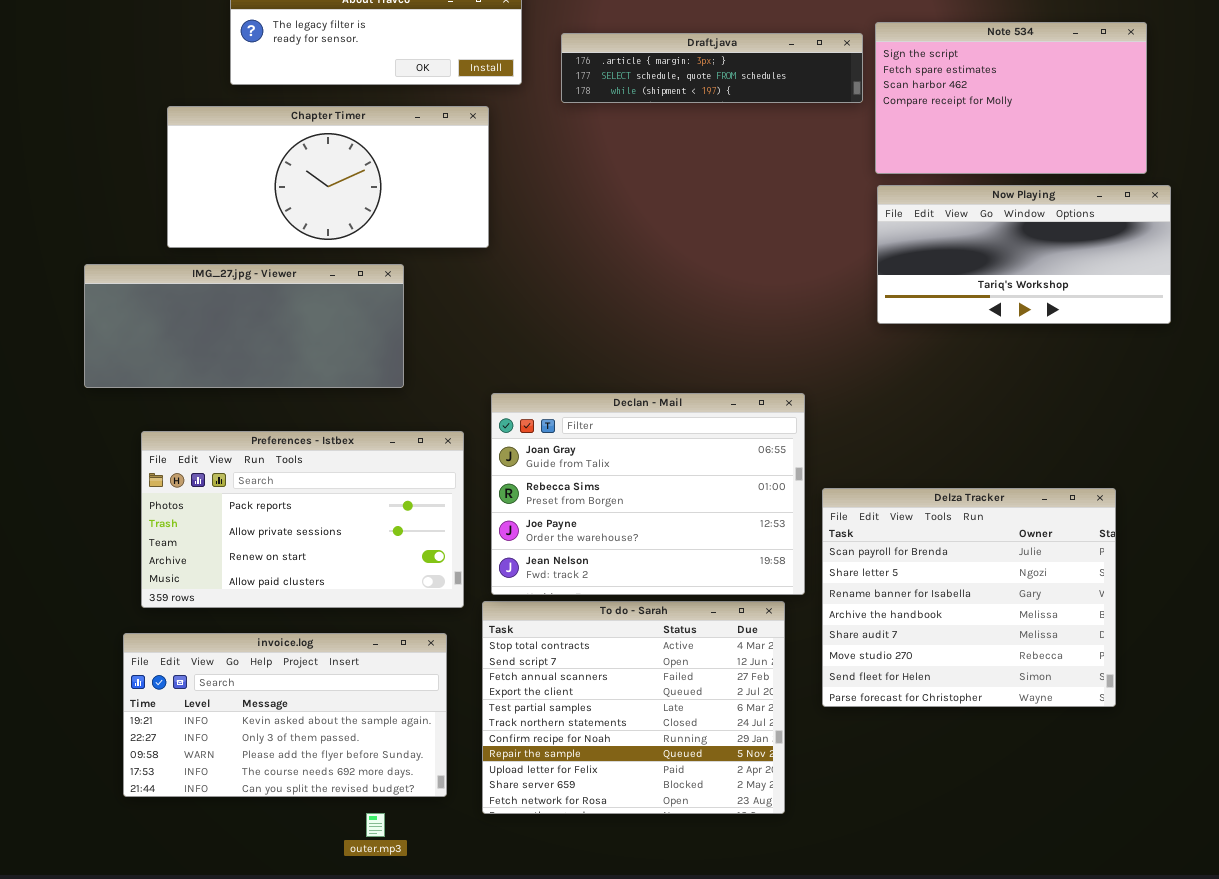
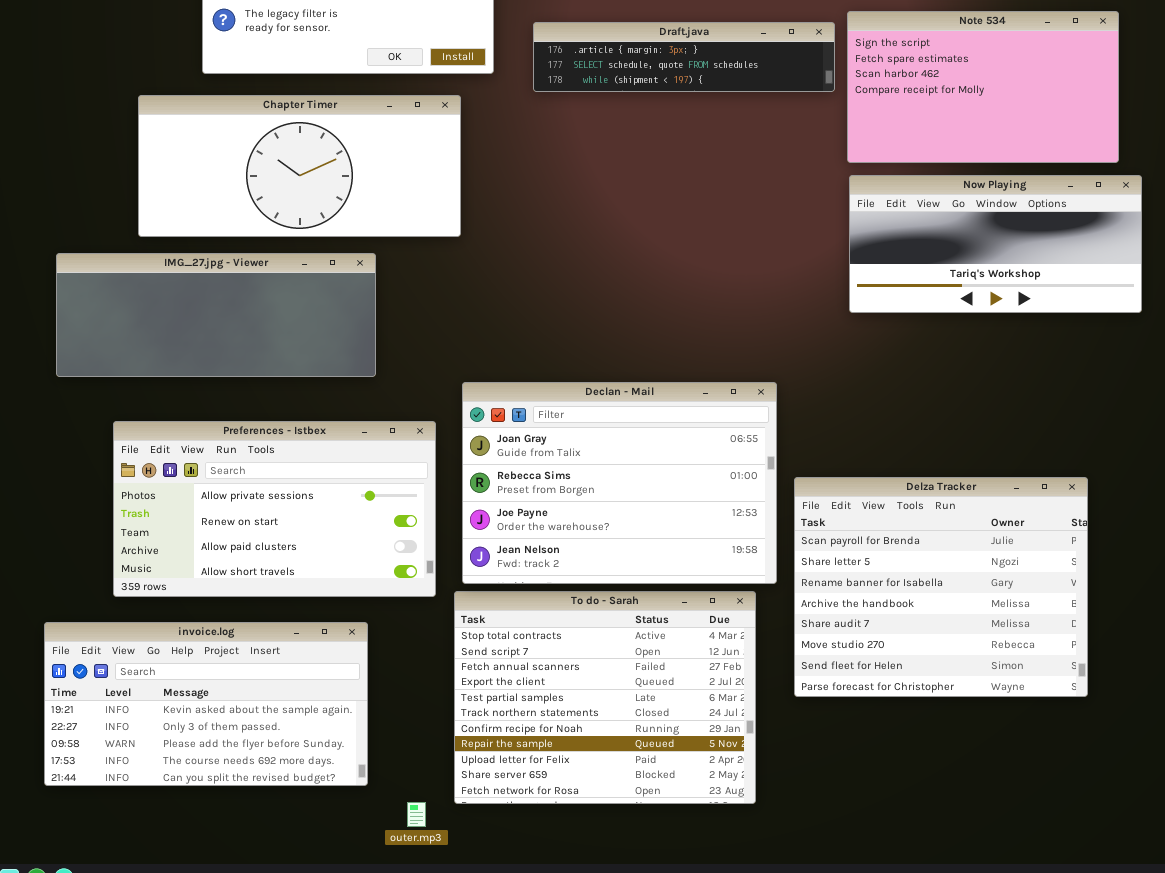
Preferences - Istbex: [141,431,464,608] -> [113,421,436,597], scrolled down 1 row
invoice.log: [123,633,447,797] -> [44,622,368,786], moved
outer.mp3: [366,813,385,837] -> [407,802,426,827], moved

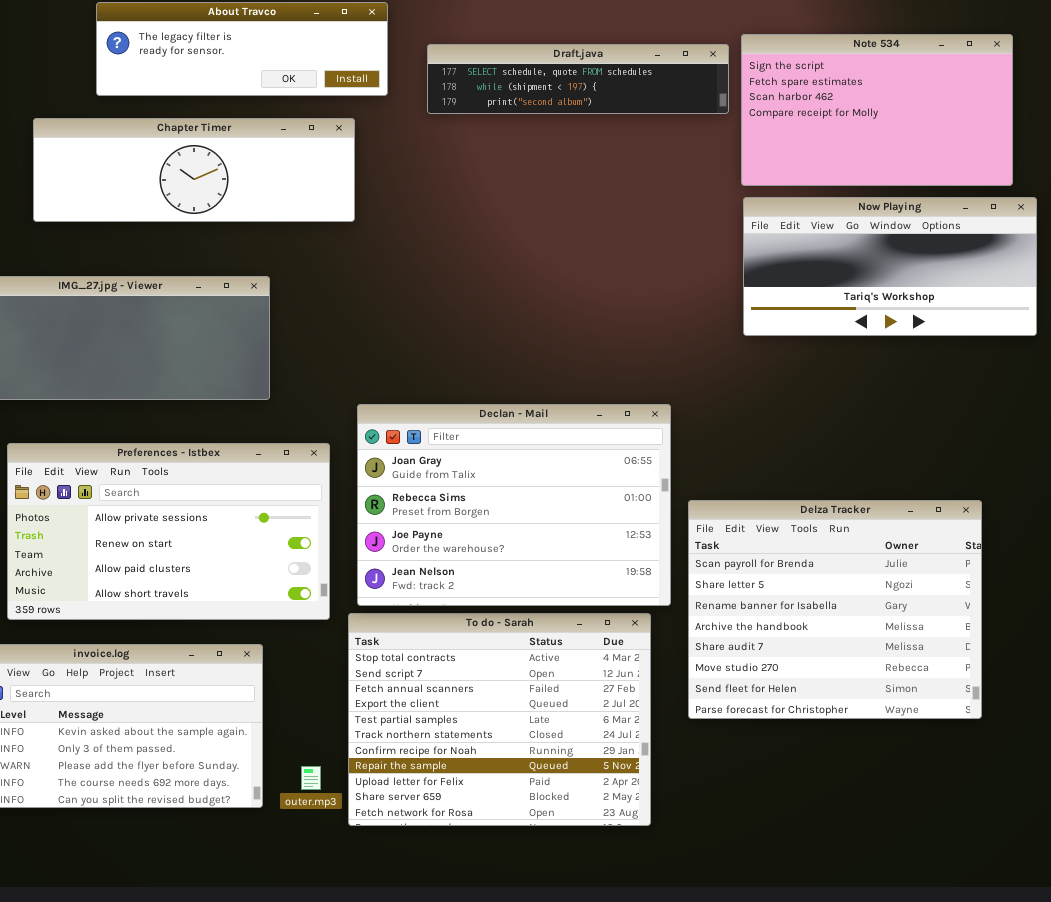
Draft.java: [533,22,835,92] -> [427,44,729,114], scrolled down 1 row
Chapter Timer: [138,95,461,237] -> [33,118,355,222], resized
outer.mp3: [407,802,426,827] -> [301,766,321,790], moved

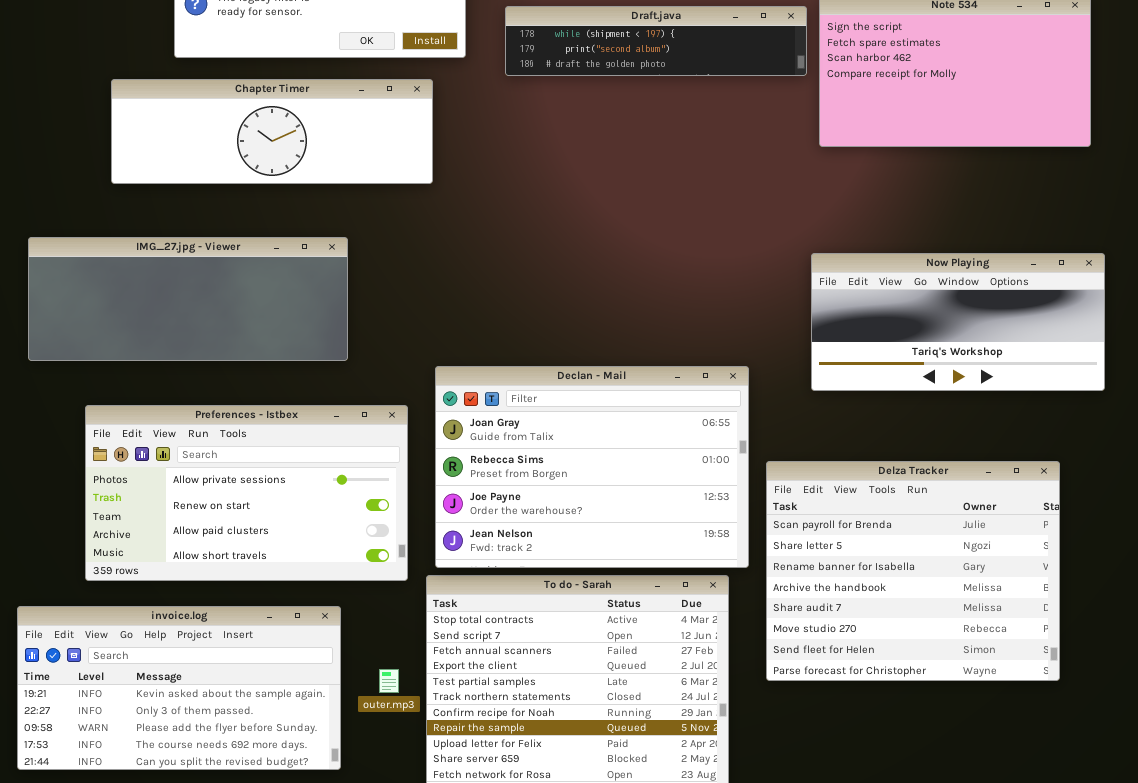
Draft.java: [427,44,729,114] -> [505,6,807,76], scrolled down 1 row
Now Playing: [743,197,1037,336] -> [811,253,1105,391], moved
outer.mp3: [301,766,321,790] -> [379,669,399,693], moved

